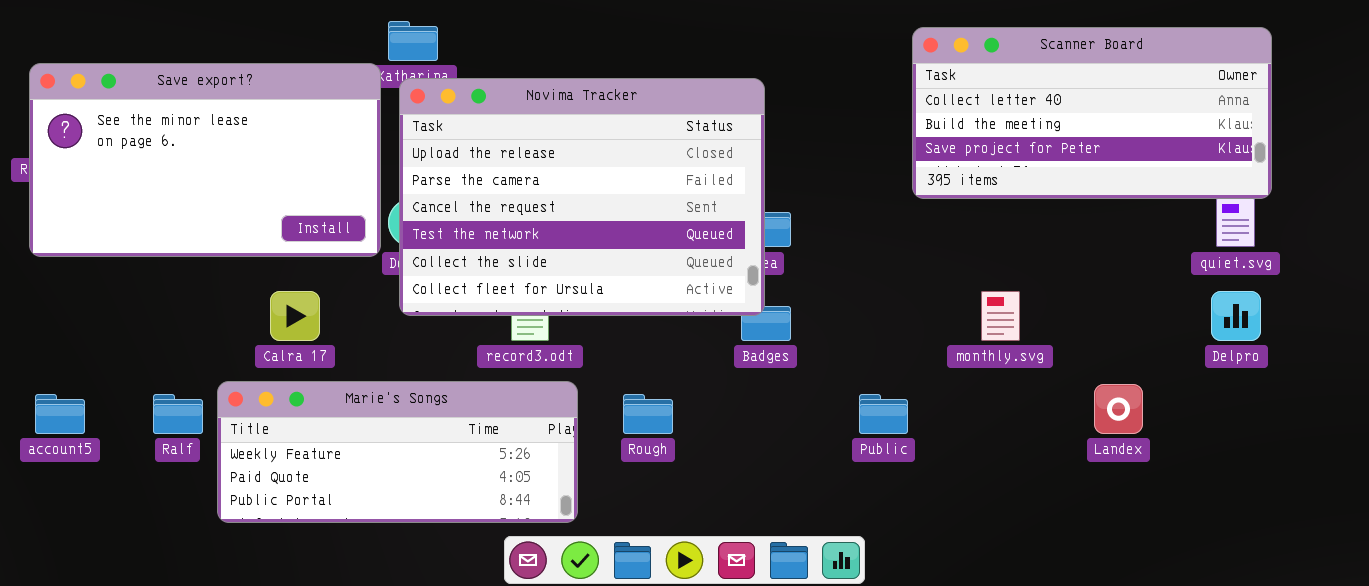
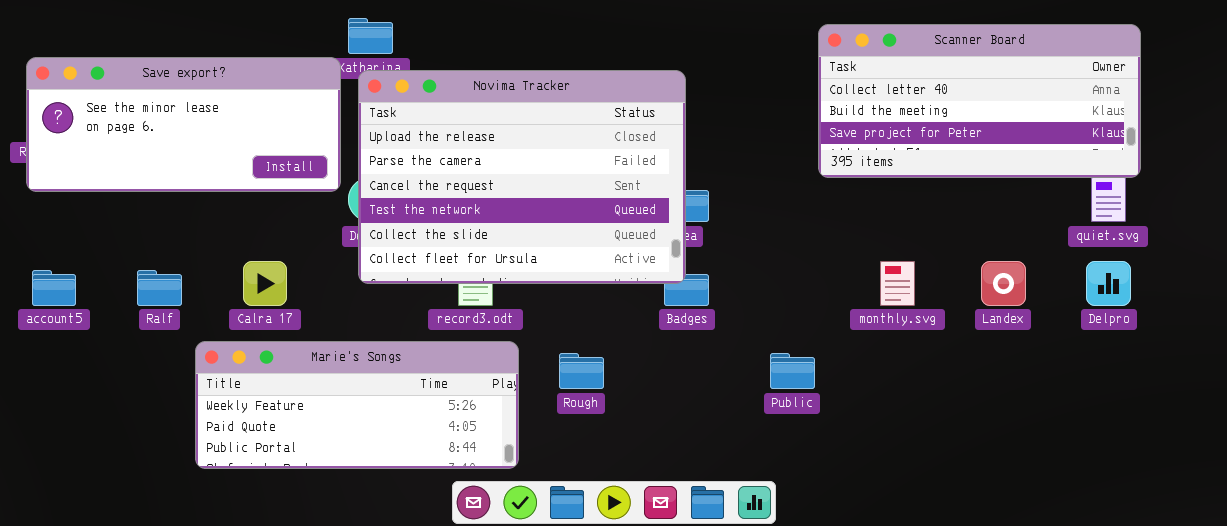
Save export?: [29,63,381,257] -> [26,57,341,192], resized
Landex: [1094,384,1143,434] -> [981,261,1026,306], moved
account5: [35,394,85,434] -> [32,270,76,306], moved
Ralf: [153,394,203,434] -> [137,270,182,306], moved

